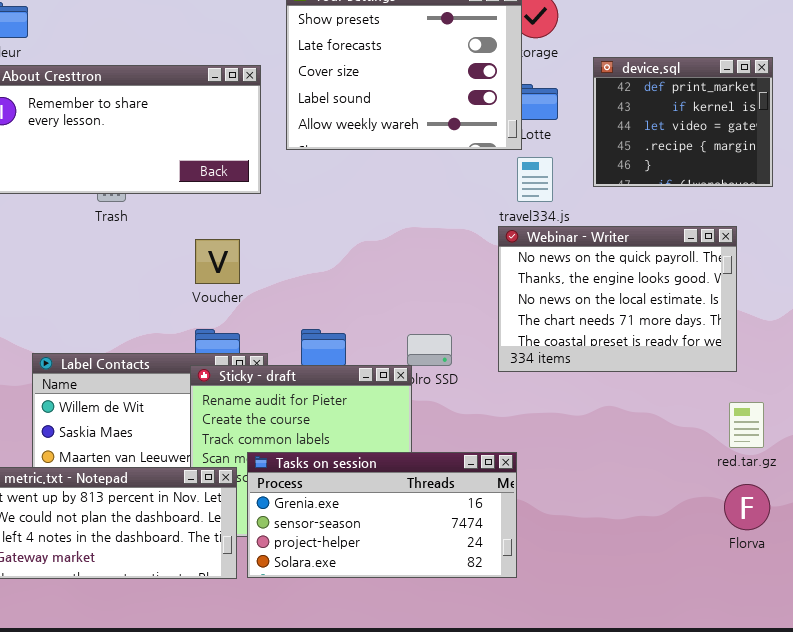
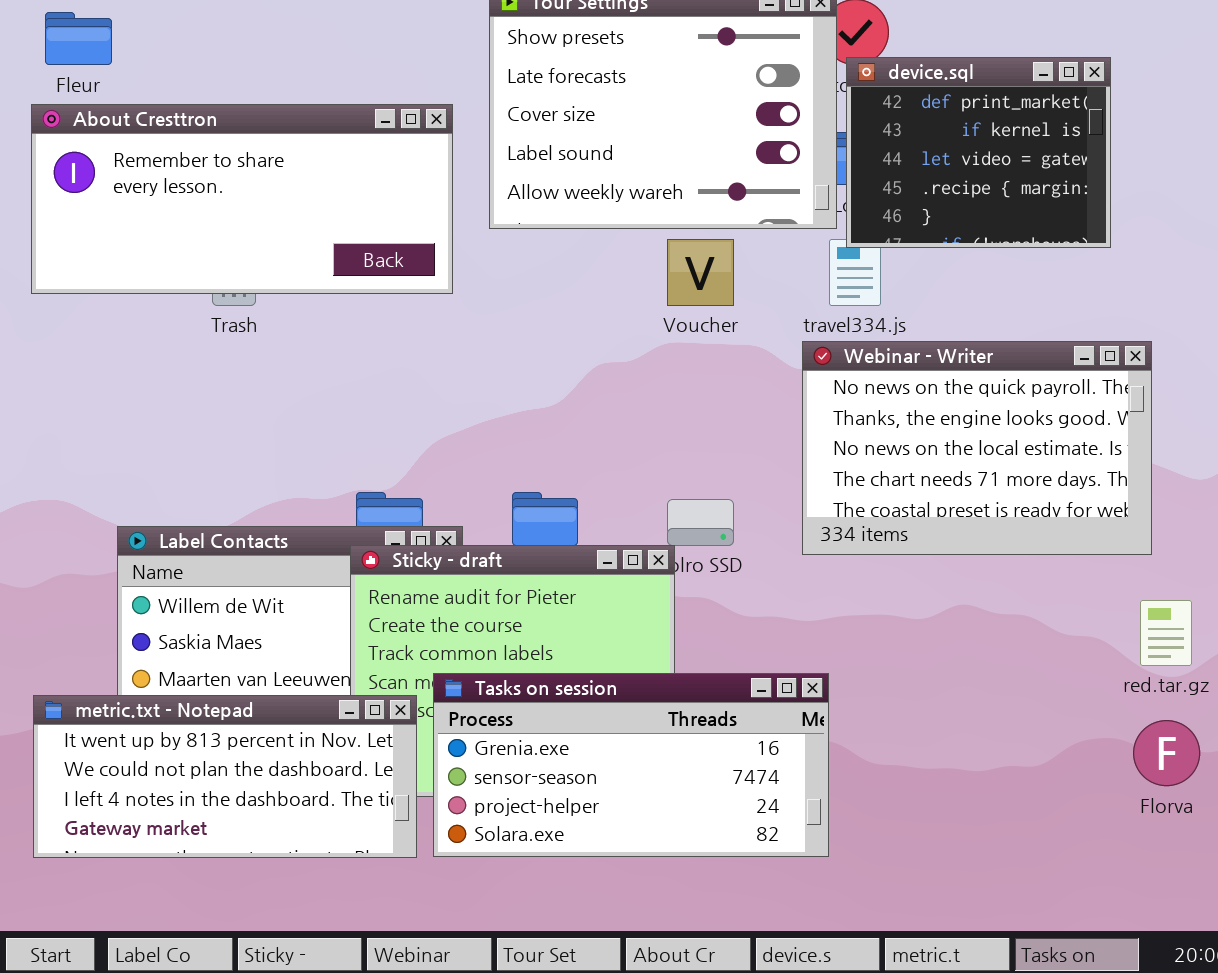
device.sql: [593,57,773,187] -> [846,57,1111,248], moved
Voucher: [195,239,240,284] -> [667,239,734,306], moved

